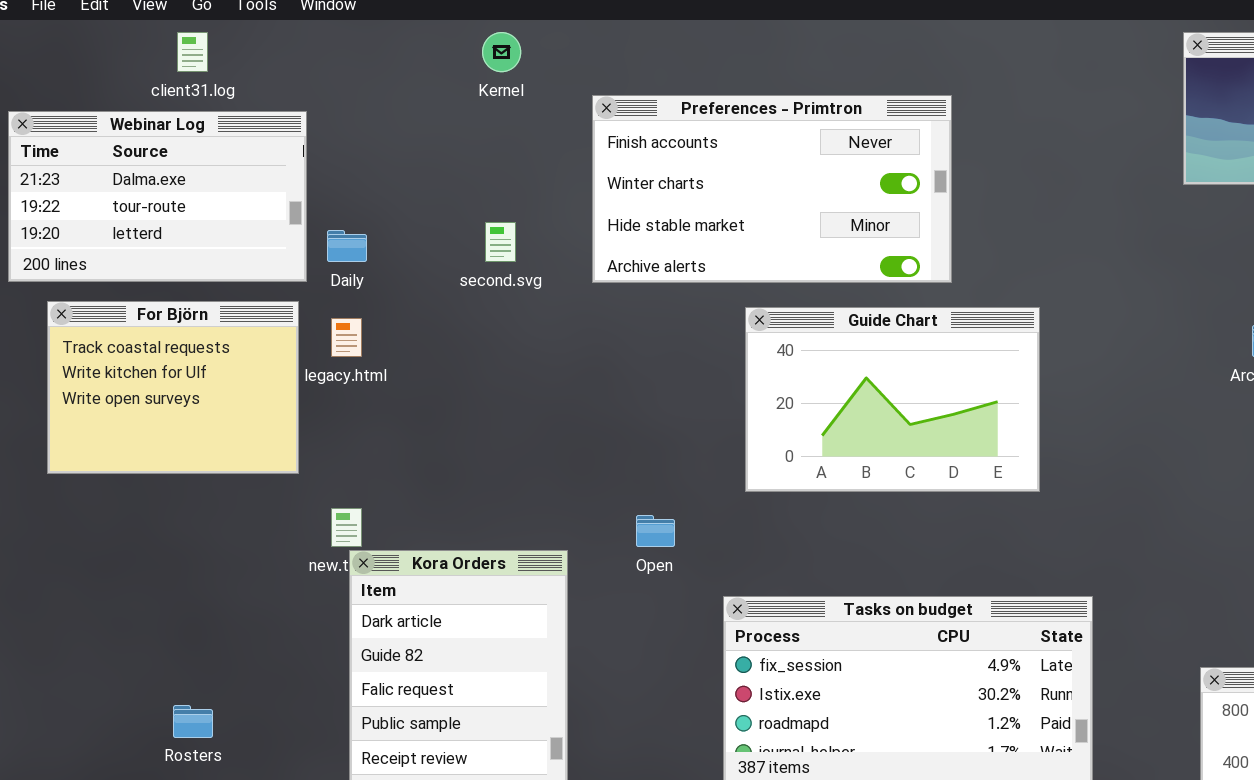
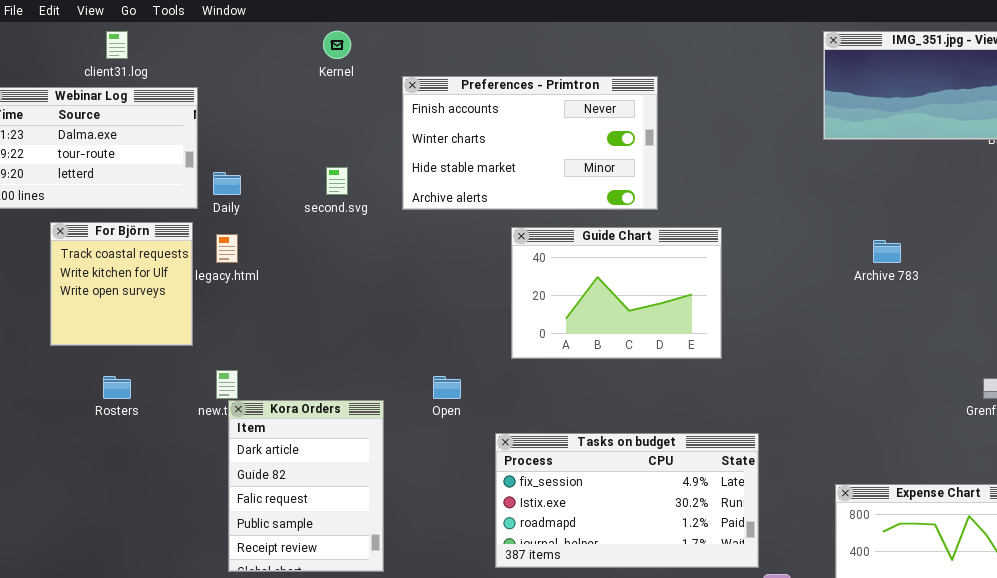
For Björn: [47,301,299,474] -> [50,222,193,346], resized
Rosters: [173,705,213,738] -> [103,376,131,399], moved

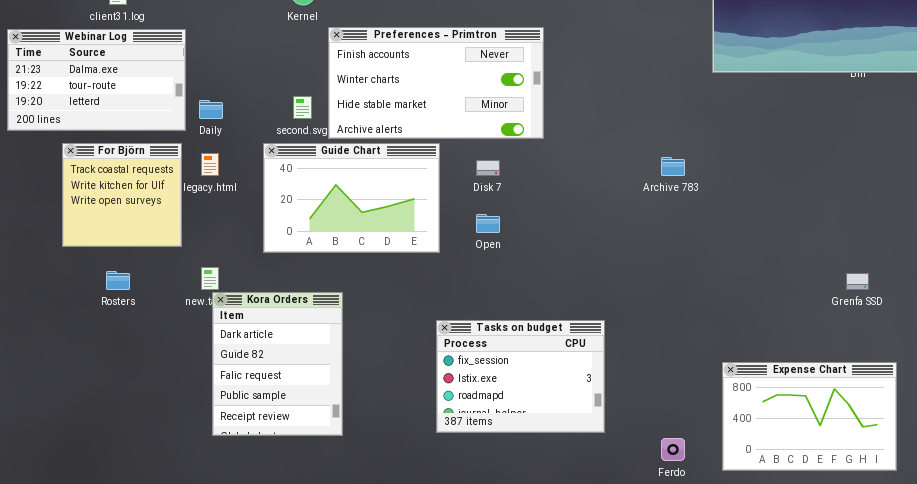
Preferences - Primtron: [402,76,658,210] -> [328,27,544,139], moved
Guide Chart: [511,227,722,359] -> [263,143,440,253], moved
Archive 783: [873,240,901,263] -> [661,157,685,176], moved
Open: [433,376,461,399] -> [476,214,500,233], moved
Tasks on budget: [495,433,759,568] -> [436,320,605,433], resized

